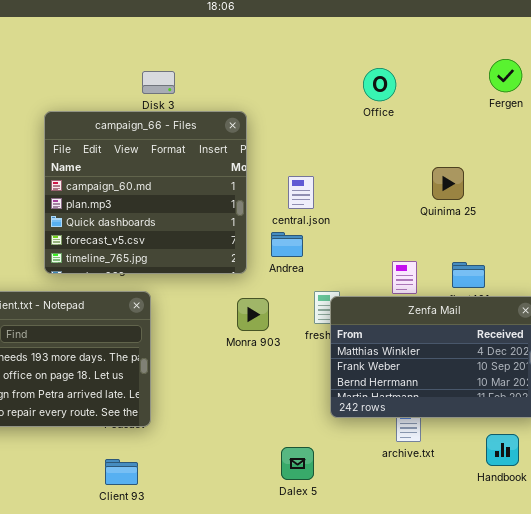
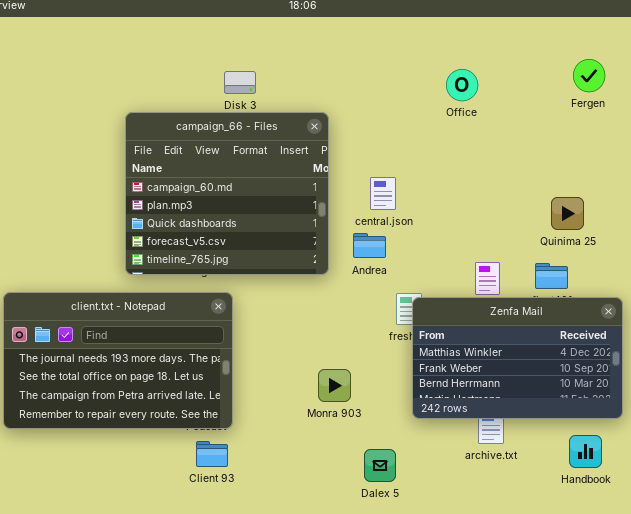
Quinima 25: [432,167,464,200] -> [551,197,584,230], moved
Monra 903: [237,298,269,331] -> [318,369,351,402], moved
Client 93: [105,459,138,485] -> [196,441,228,467], moved

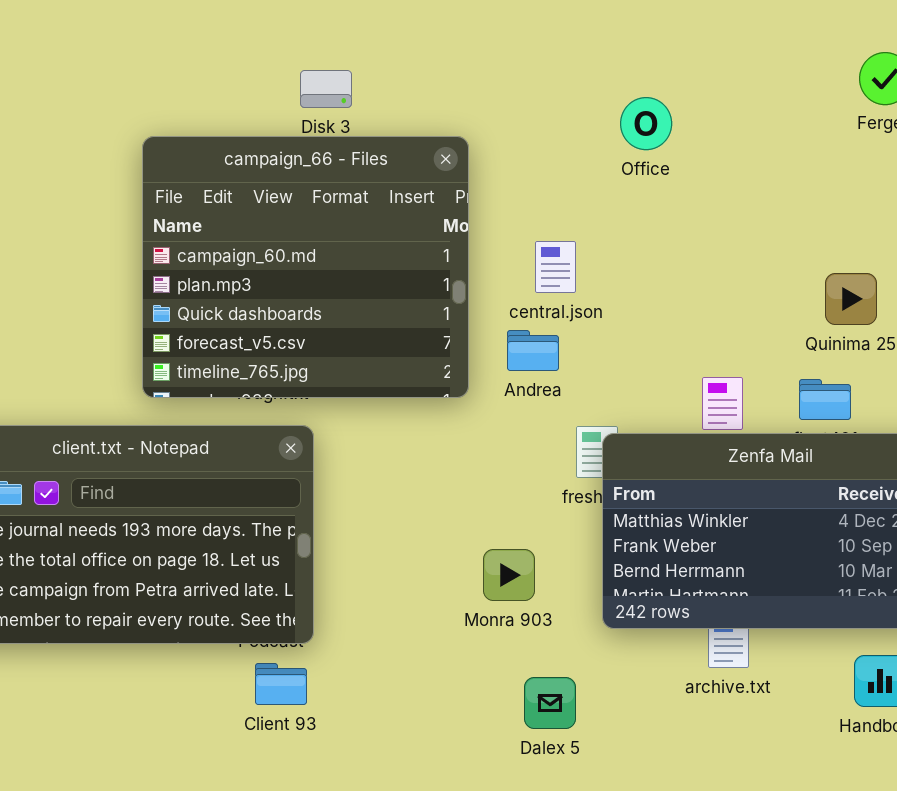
Office: [446,69,478,101] -> [620,97,672,150], moved
Monra 903: [318,369,351,402] -> [483,549,535,601], moved

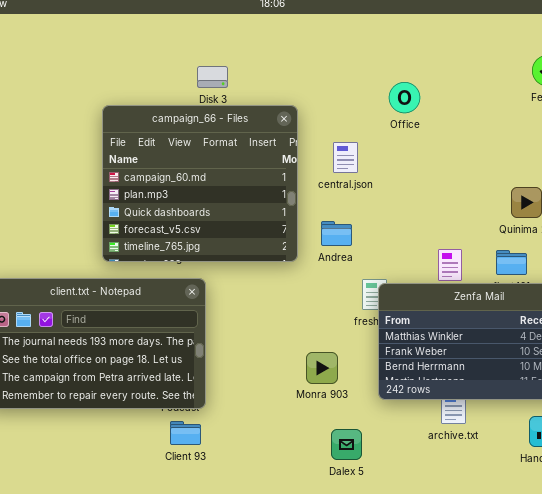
central.json: [535,241,576,293] -> [333,142,358,173], moved

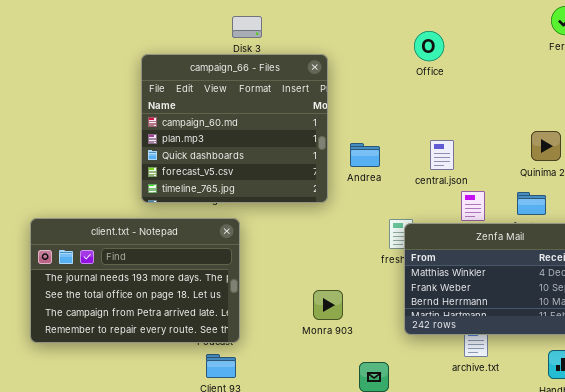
central.json: [333,142,358,173] -> [430,140,454,170], moved
Andrea: [321,221,352,246] -> [350,143,380,167], moved
Monra 903: [306,352,338,384] -> [313,290,343,320], moved

